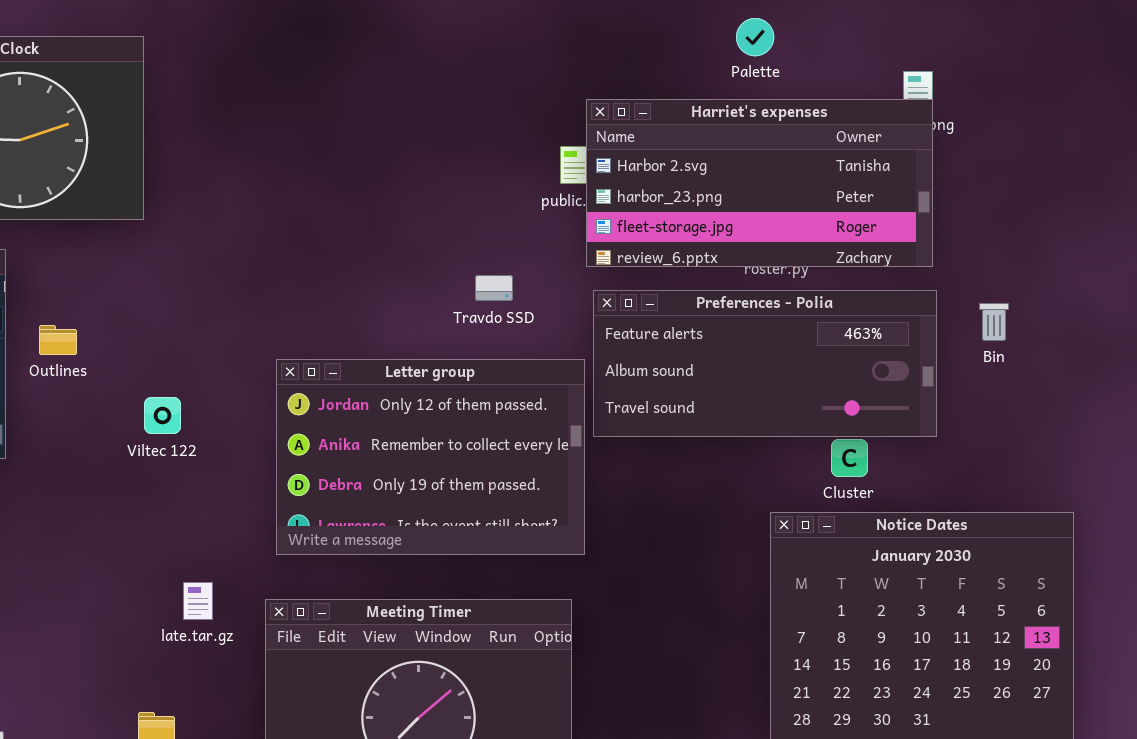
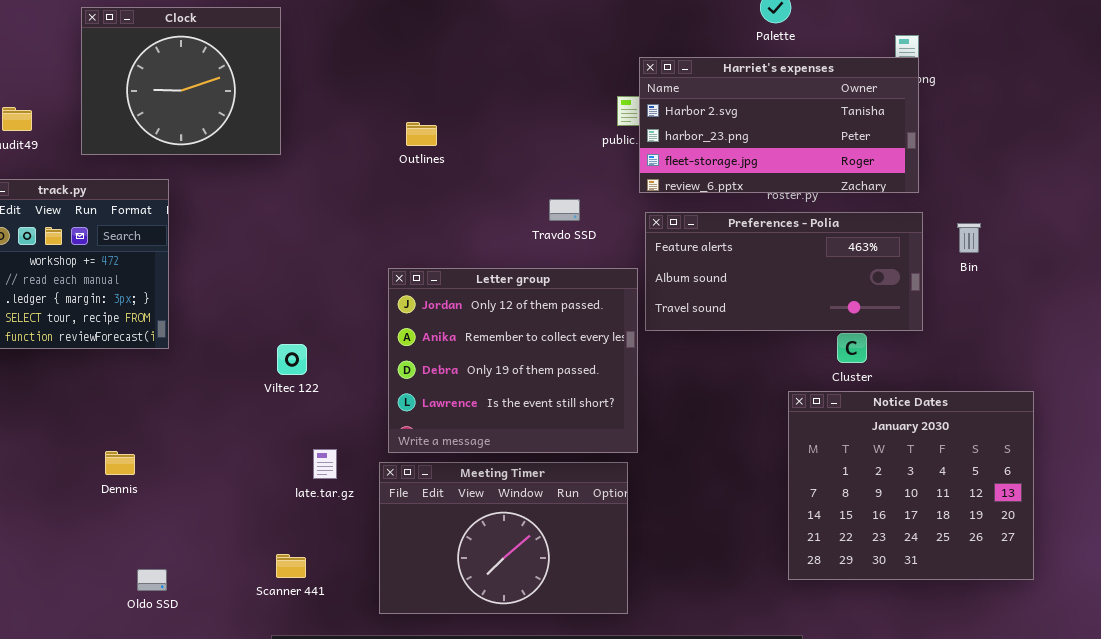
Outlines: [39,325,77,355] -> [406,122,437,146], moved
Letter group: [276,359,585,555] -> [388,268,638,453], resized
Viltec 122: [144,397,181,434] -> [277,344,307,375], moved

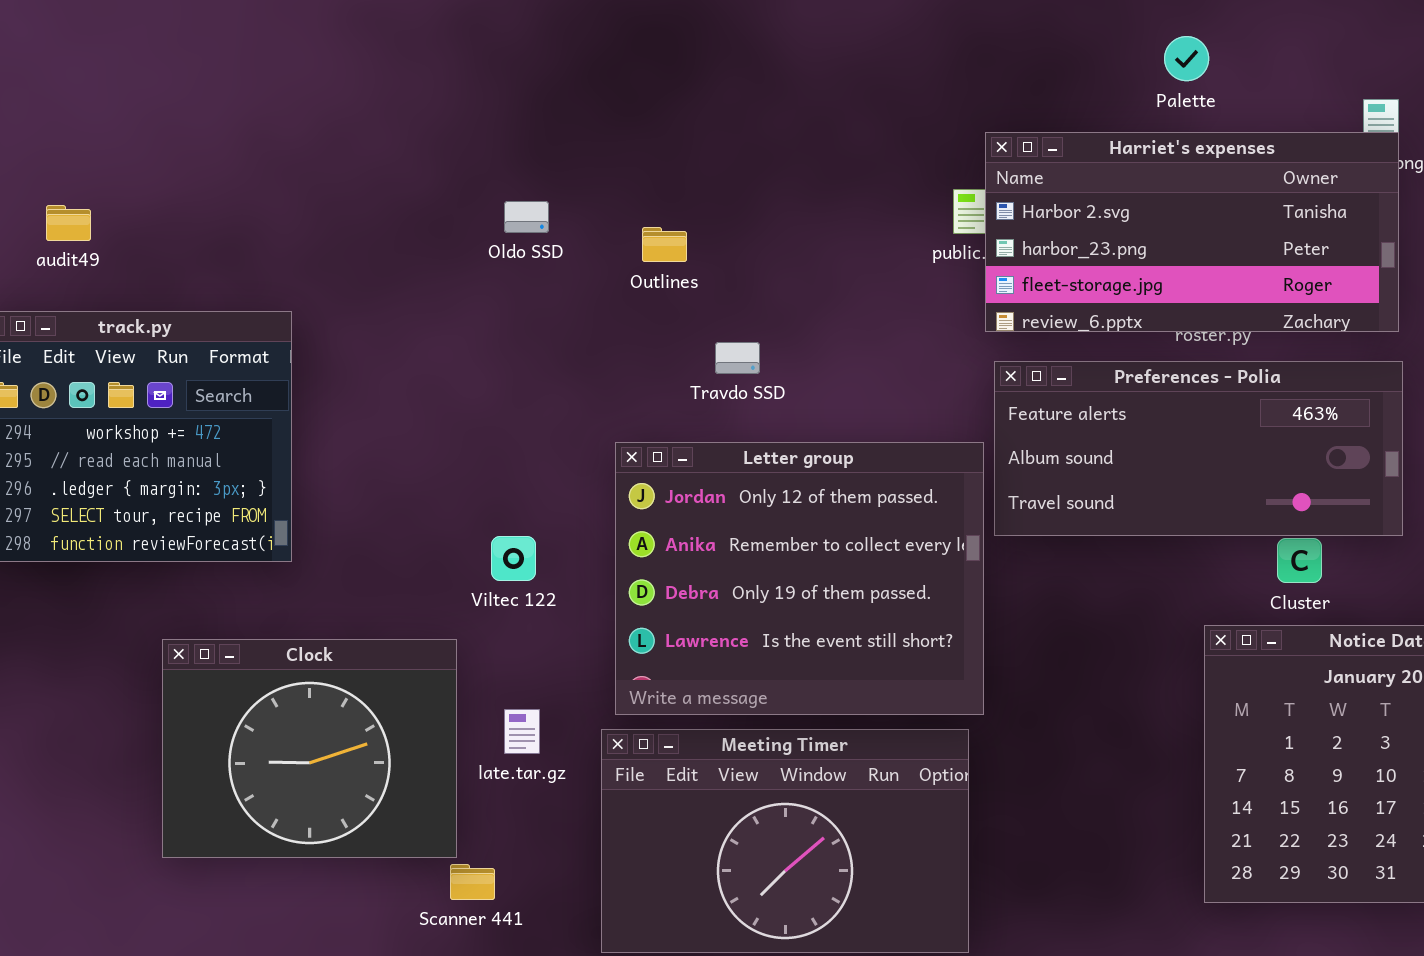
Clock: [81,7,281,155] -> [162,639,457,858], moved
Travdo SSD: [549,199,580,221] -> [715,342,760,374], moved
Viltec 122: [277,344,307,375] -> [491,536,536,581], moved
Oldo SSD: [137,569,167,591] -> [504,201,549,233], moved

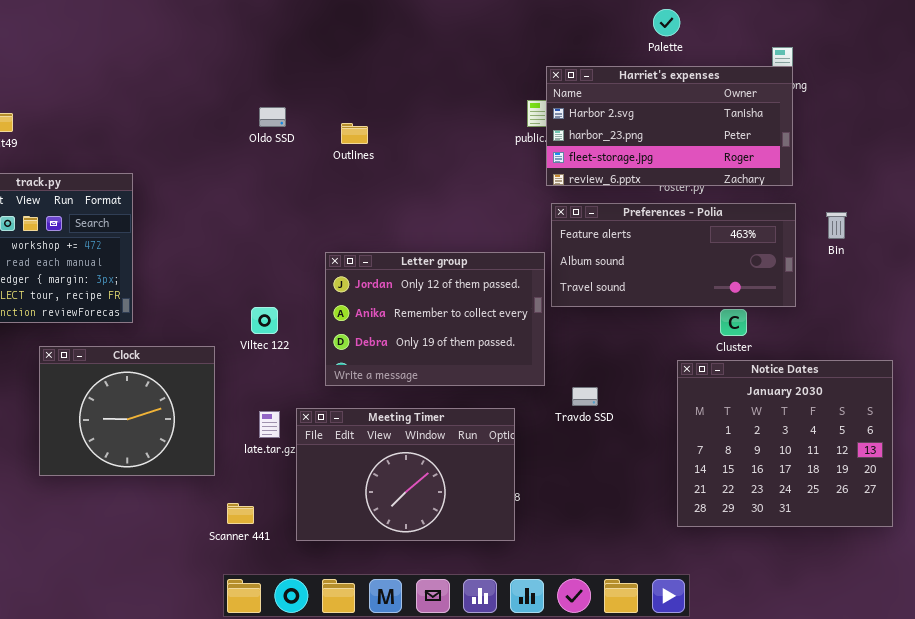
Travdo SSD: [715,342,760,374] -> [572,387,598,406], moved
Letter group: [615,442,984,715] -> [325,252,545,386], resized
Clock: [162,639,457,858] -> [39,346,215,476], moved
Meeting Timer: [601,729,969,953] -> [296,408,515,541], moved

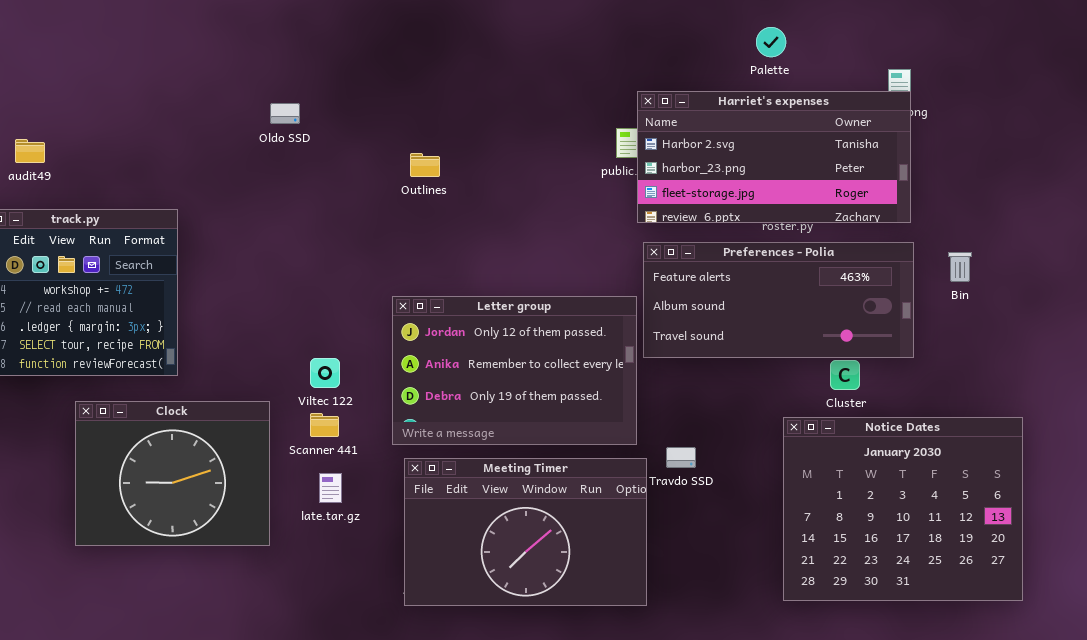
Oldo SSD: [259,107,286,127] -> [270,103,300,124], moved
Meeting Timer: [296,408,515,541] -> [404,458,647,606], moved
Scanner 441: [227,503,254,524] -> [310,413,339,437], moved

